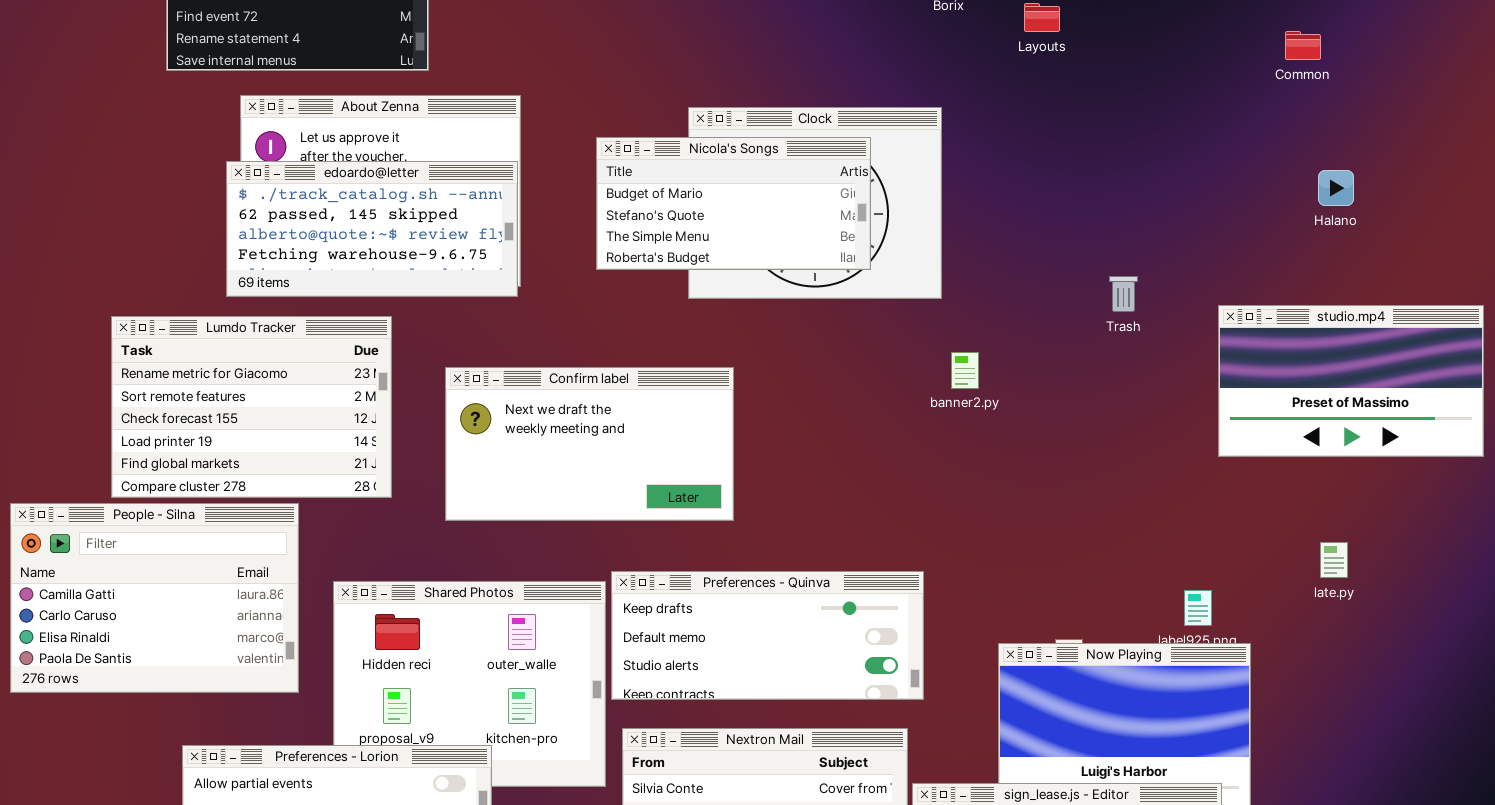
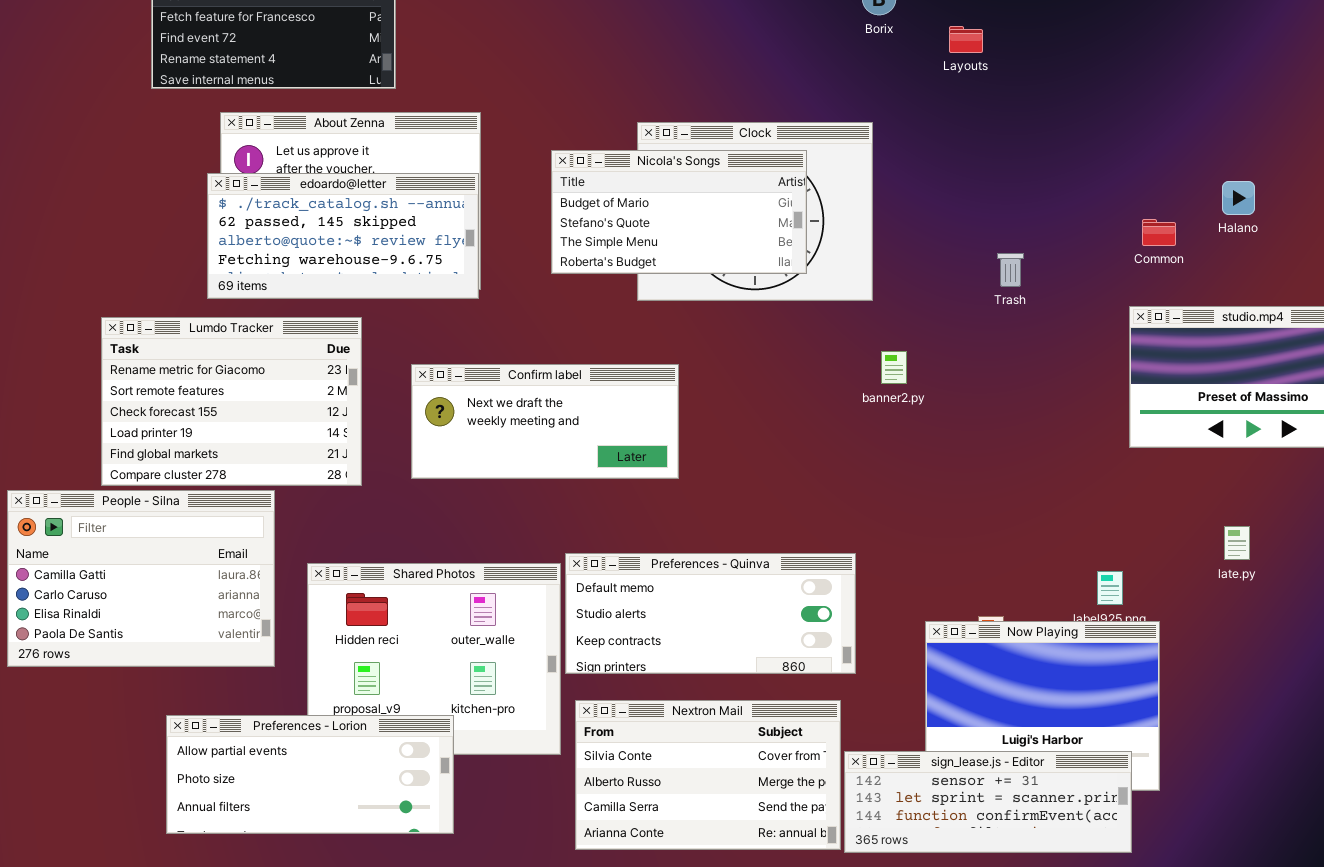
Common: [1285,31,1321,60] -> [1142,219,1176,246], moved
Trash: [1109,276,1138,312] -> [997,253,1024,287], moved
Confirm label: [445,367,734,521] -> [411,364,679,479], resized
Preferences - Quinva: [611,571,924,700] -> [565,553,856,674], scrolled down 1 row

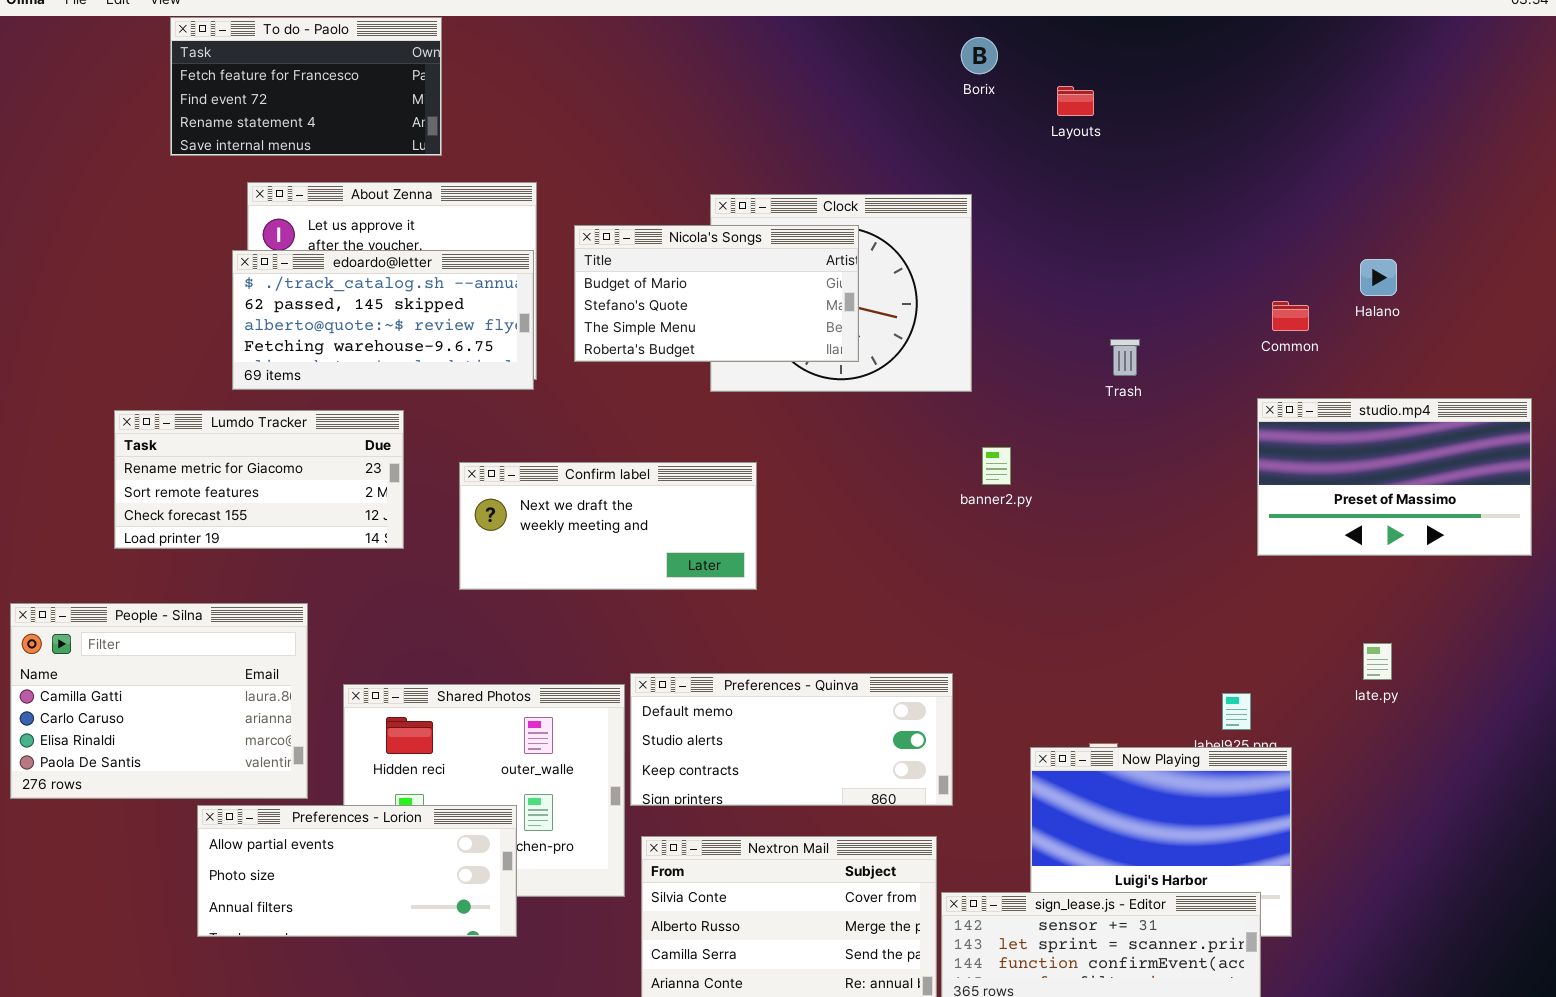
Nicola's Songs: [551,150,807,274] -> [574,225,859,362], moved
Lumdo Tracker: [101,317,362,486] -> [114,410,404,549], resized
Preferences - Lorion: [166,715,454,834] -> [197,805,517,937], moved

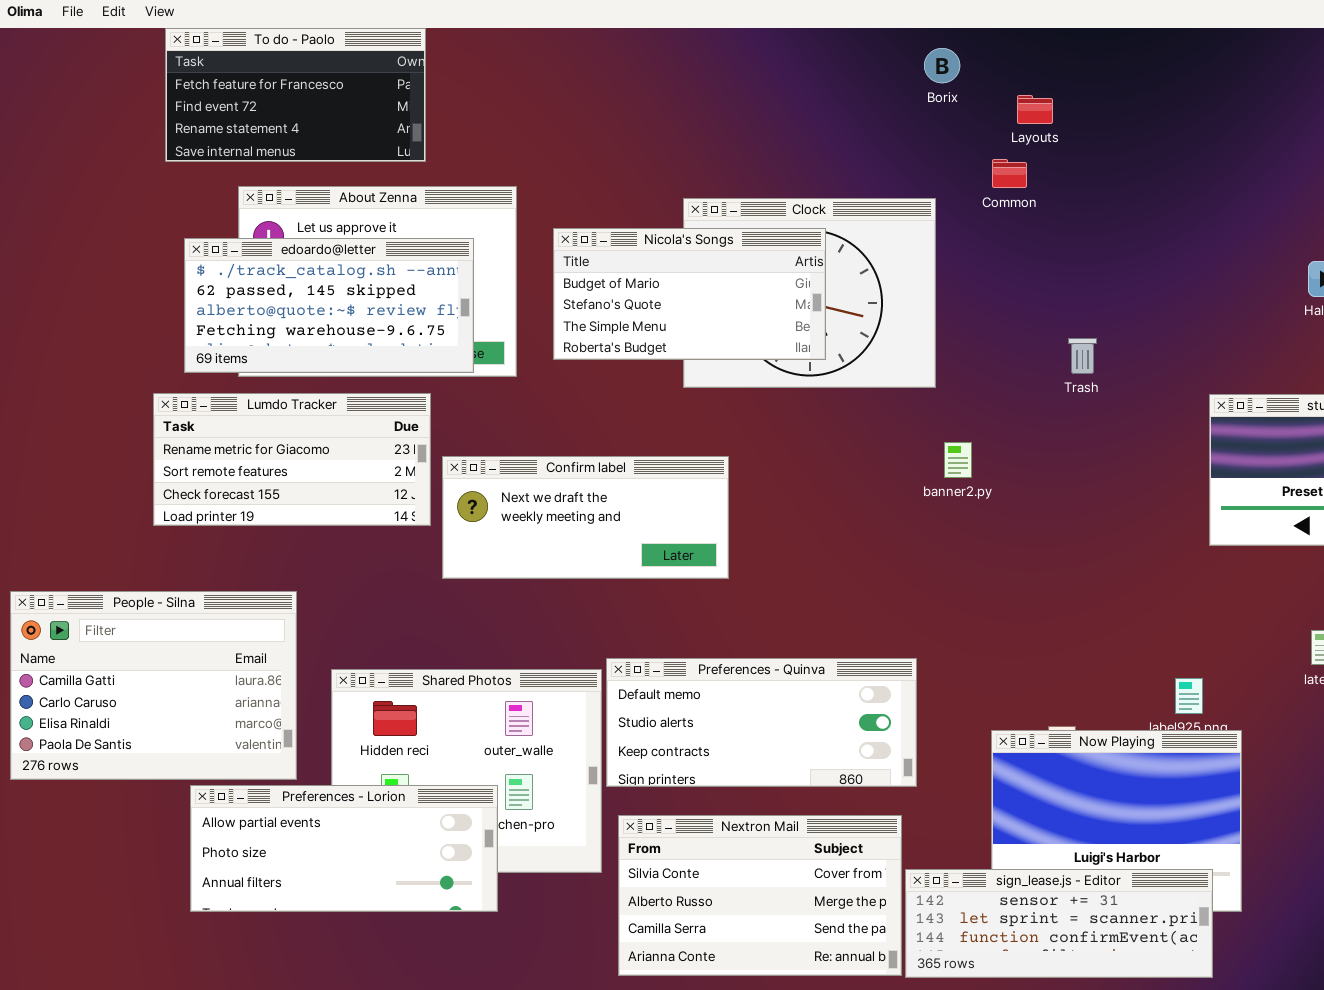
edoardo@letter: [232,250,534,390] -> [184,238,474,373], moved
Common: [1272,301,1309,331] -> [992,159,1027,188], moved
Lumdo Tracker: [114,410,404,549] -> [153,393,431,526], moved

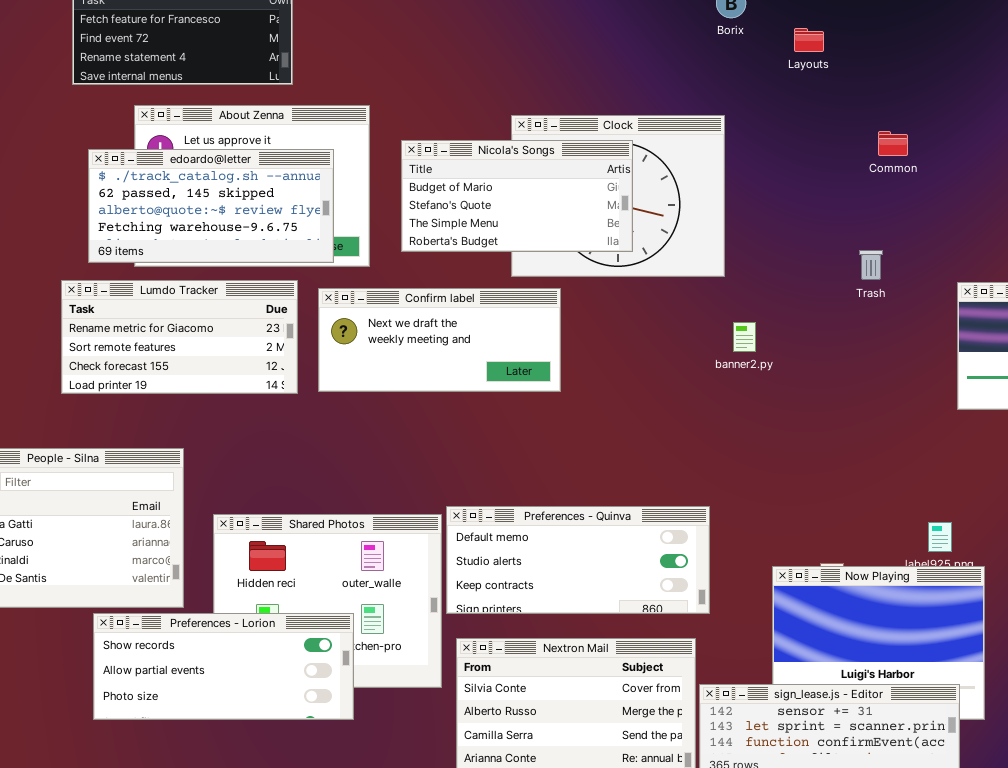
Common: [992,159,1027,188] -> [878,131,908,156], moved
Trash: [1068,338,1097,374] -> [859,250,883,280], moved
Confirm label: [442,456,729,579] -> [318,288,561,392], moved
Preferences - Lorion: [190,785,498,912] -> [93,613,354,720], scrolled up 1 row

